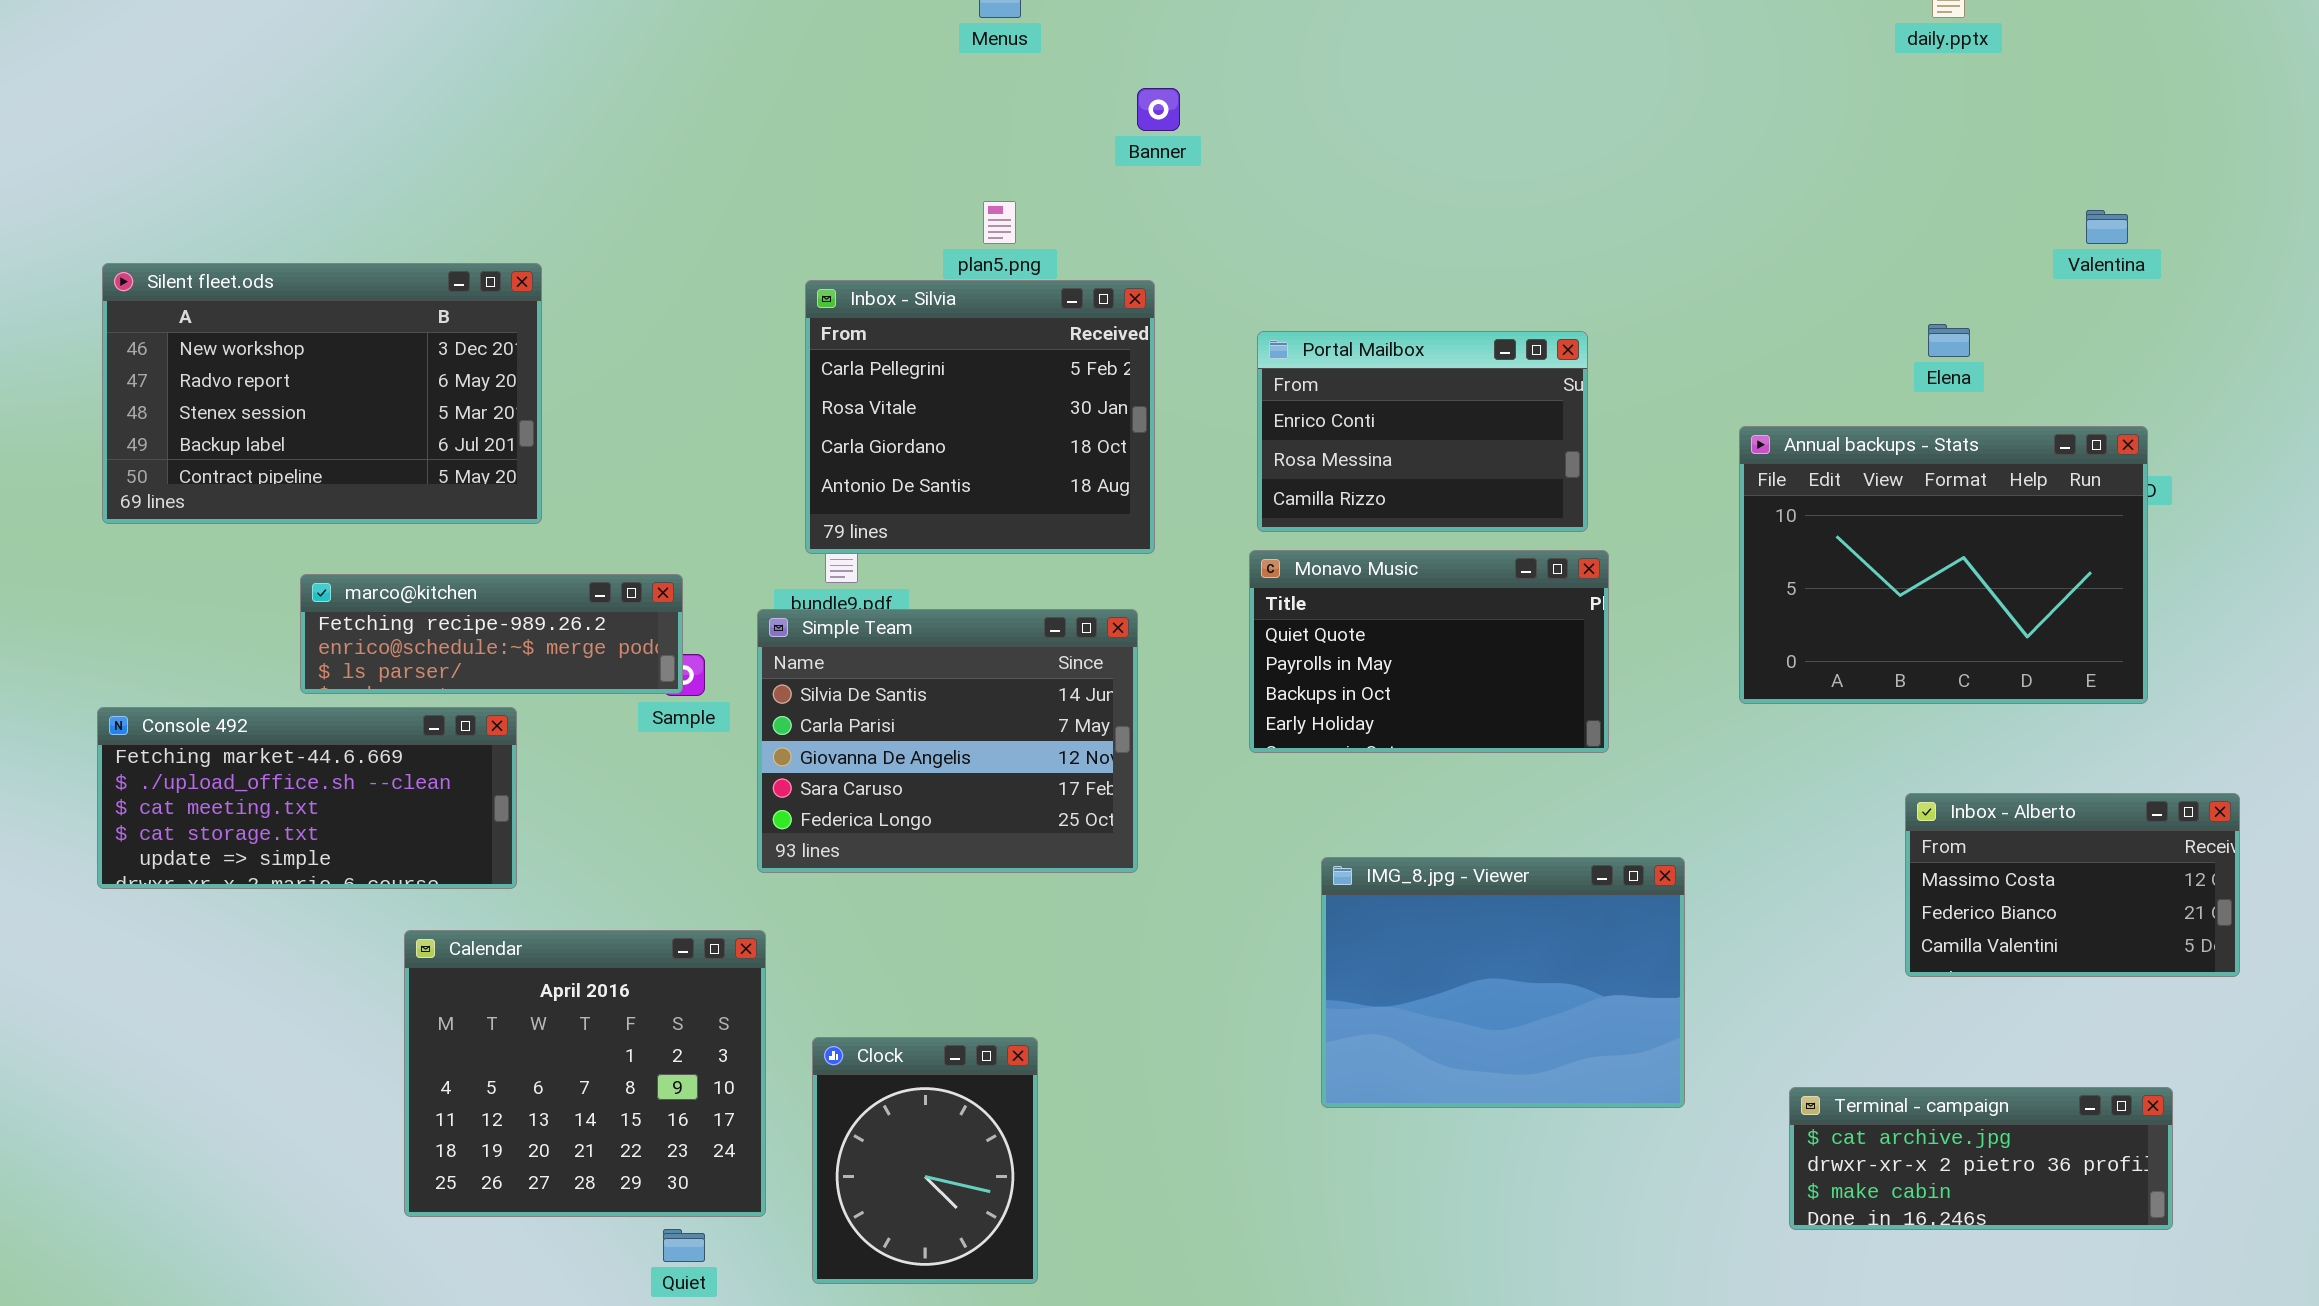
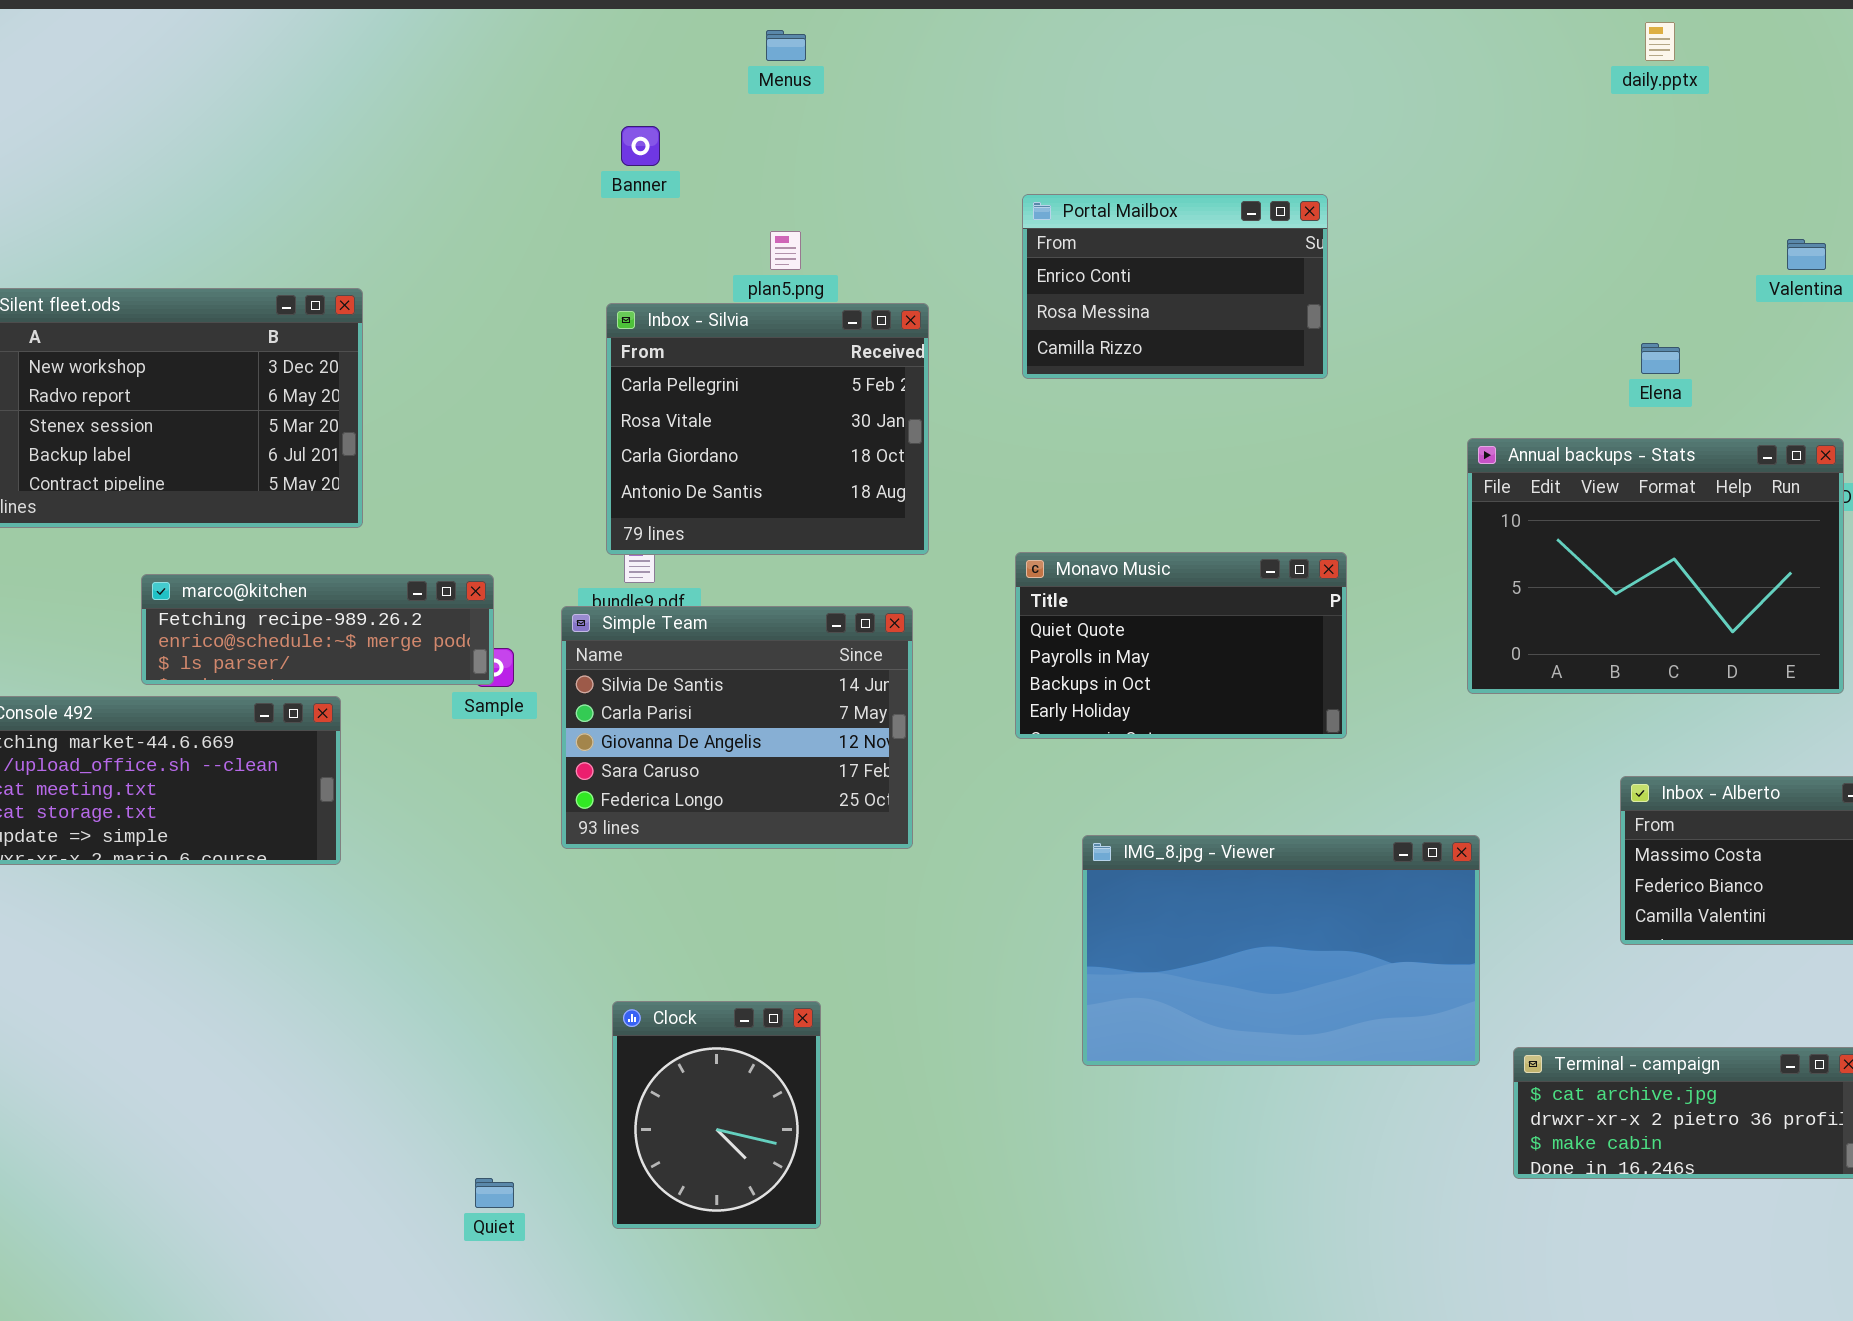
Banner: [1137,88,1180,131] -> [621,126,660,166], moved
Portal Mailbox: [1257,331,1588,532] -> [1022,194,1328,379], moved
IMG_8.jpg - Viewer: [1321,857,1685,1108] -> [1082,835,1480,1066], resized
Calendar: [404,930,766,1217] -> none, closed

